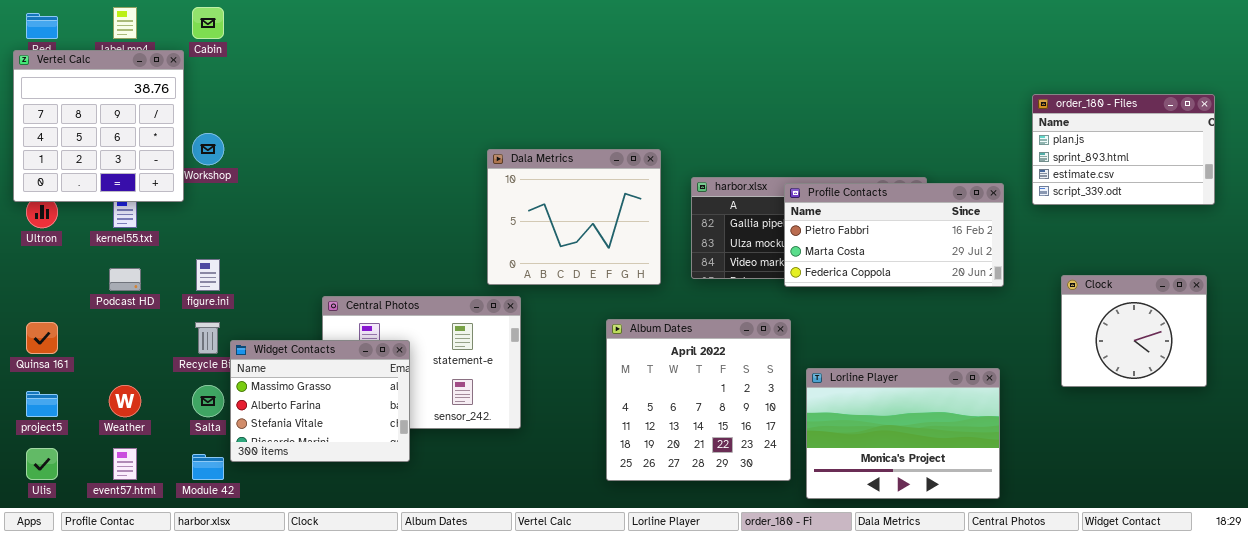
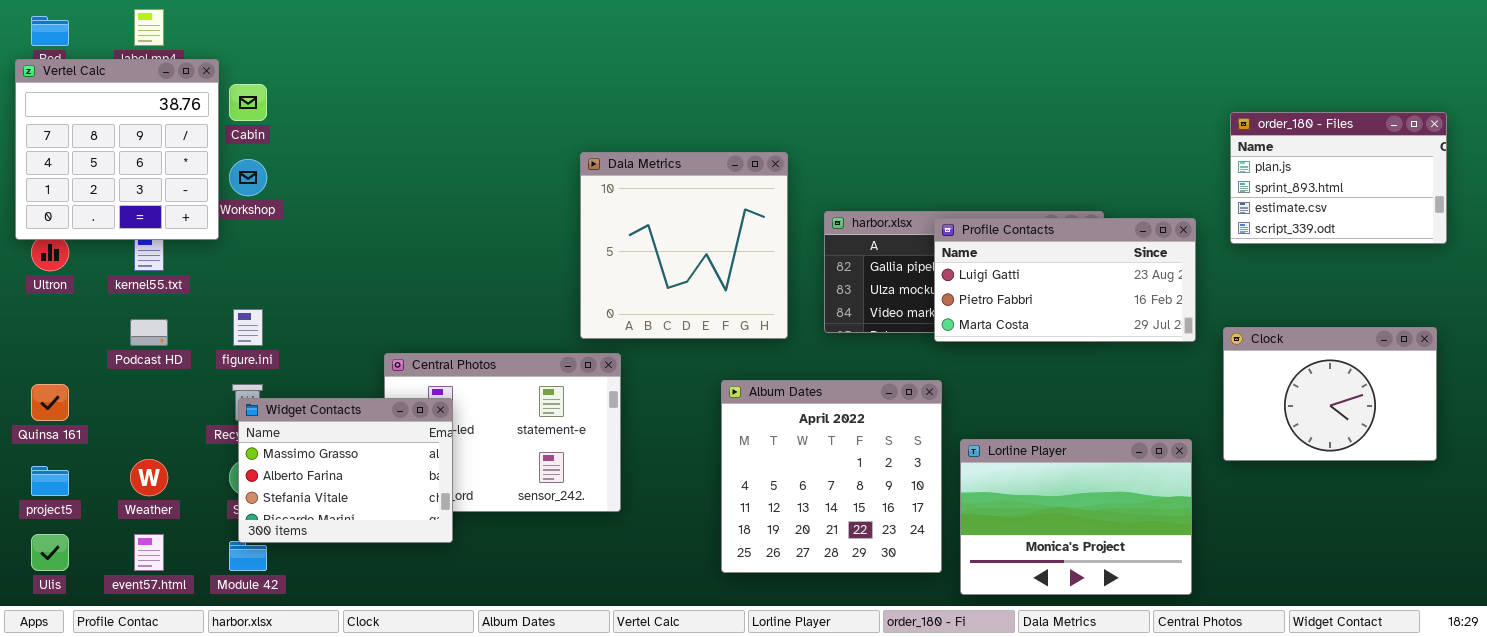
Cabin: [192,7,224,39] -> [229,84,267,121], moved
Dala Metrics: [487,149,661,285] -> [580,152,788,339], resized
Profile Contacts: [784,183,1004,287] -> [934,218,1196,342], scrolled up 1 row
Clock: [1061,275,1207,387] -> [1223,327,1437,461], resized
Widget Contacts: [230,340,410,462] -> [238,398,453,543], moved

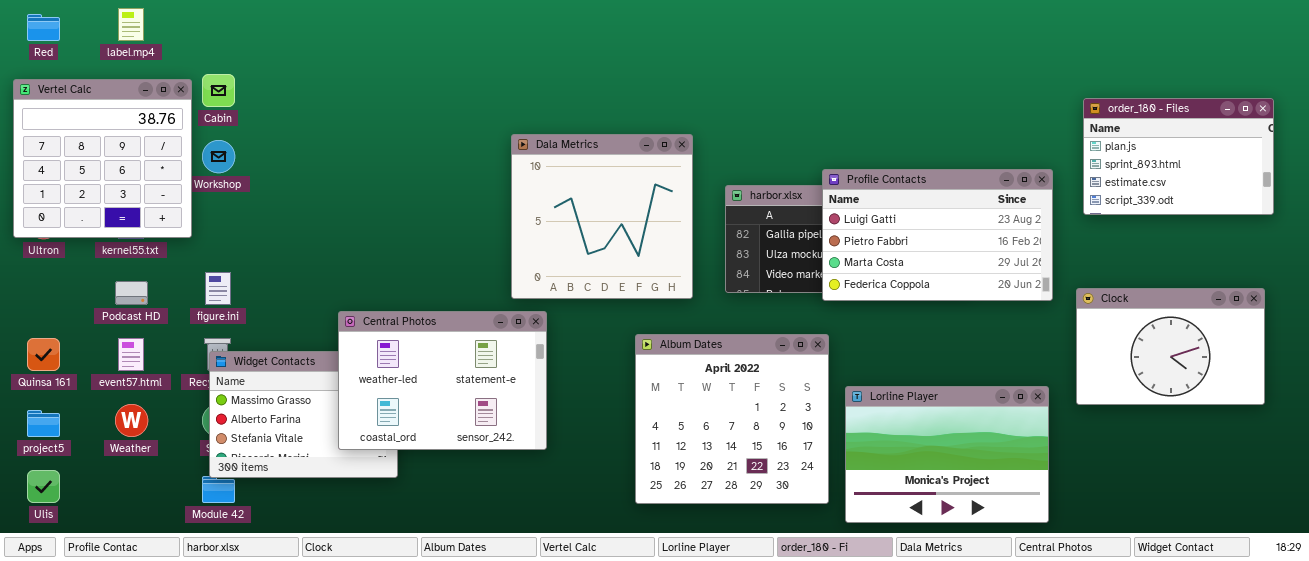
Vertel Calc: [15,59,219,240] -> [13,79,192,238], moved
Profile Contacts: [934,218,1196,342] -> [822,169,1053,301], resized
Central Photos: [384,353,621,512] -> [338,311,547,450], raised
event57.html: [134,534,164,571] -> [118,338,144,371], moved

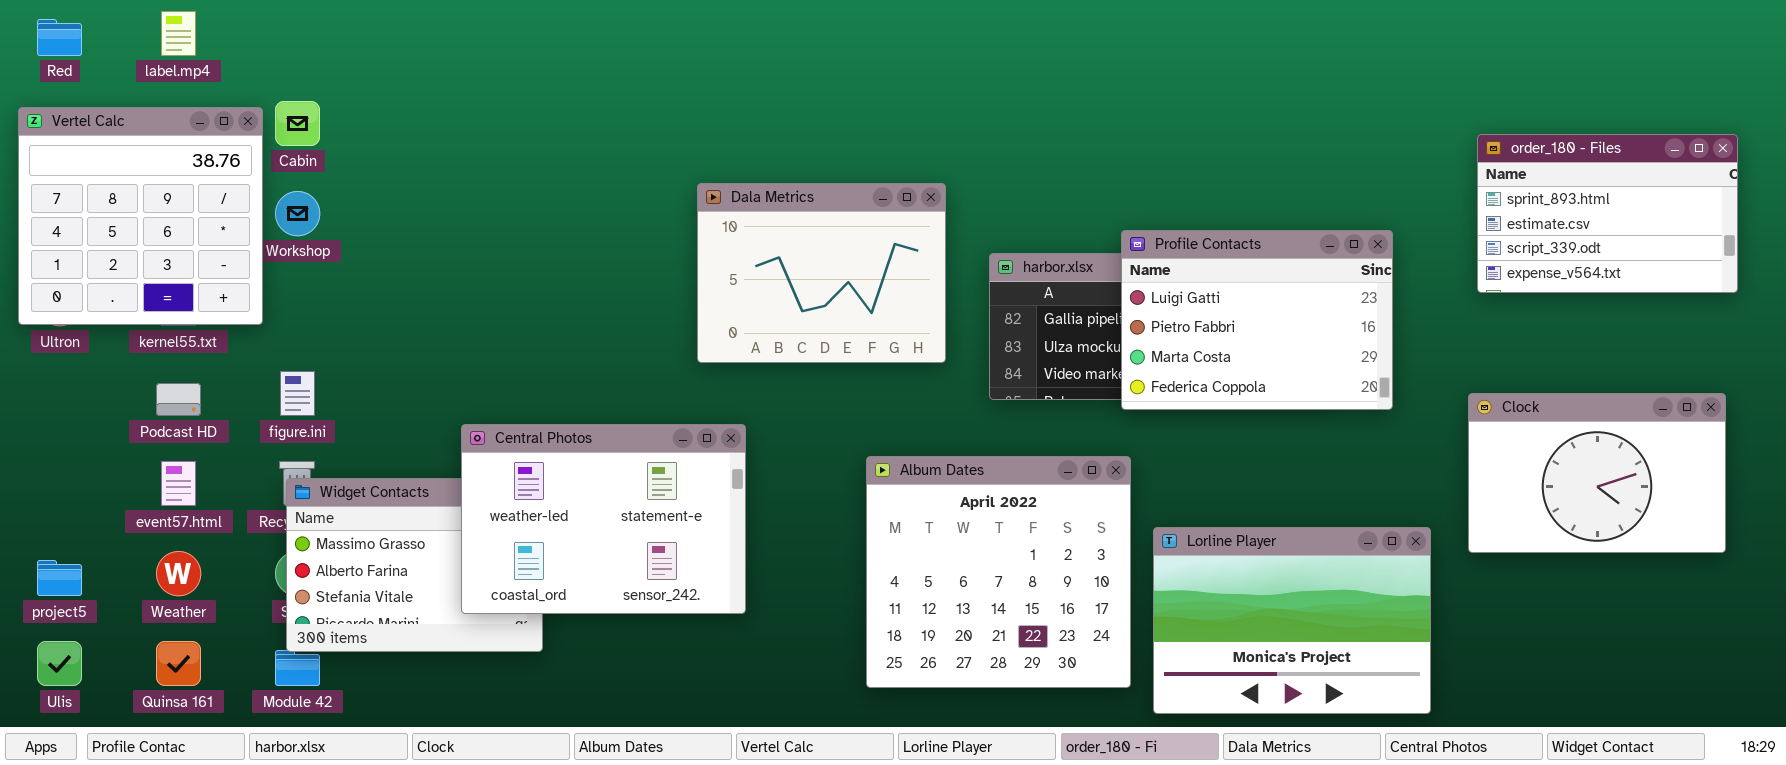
order_180 - Files: [1083,98,1274,215] -> [1477,134,1738,293], scrolled down 1 row
Dala Metrics: [511,134,693,299] -> [697,183,946,363], resized
Profile Contacts: [822,169,1053,301] -> [1121,230,1393,410], resized
Quinsa 161: [27,338,60,371] -> [156,641,201,686], moved

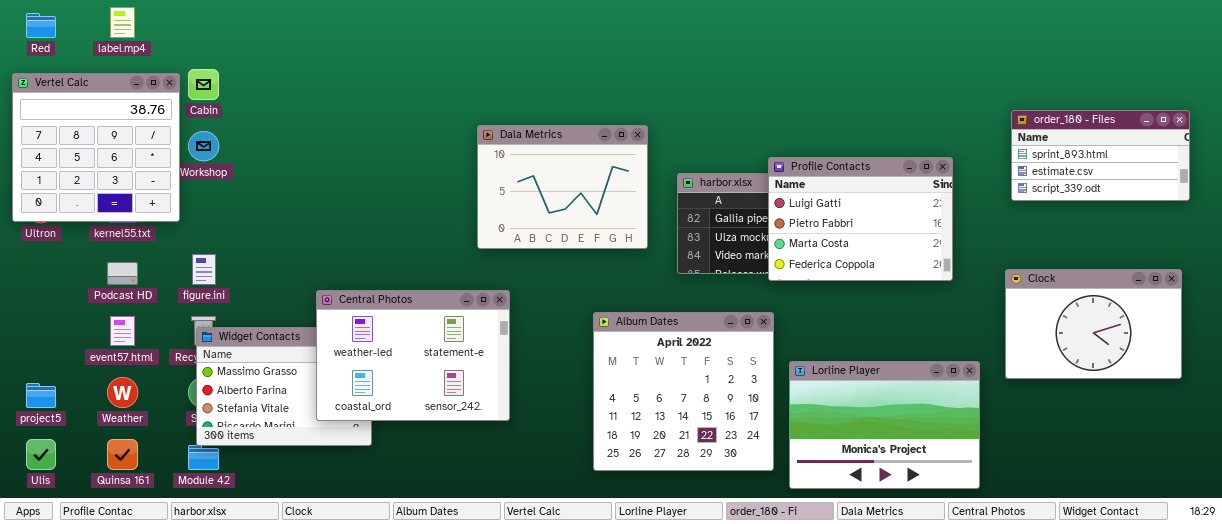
order_180 - Files: [1477,134,1738,293] -> [1011,110,1190,201], resized

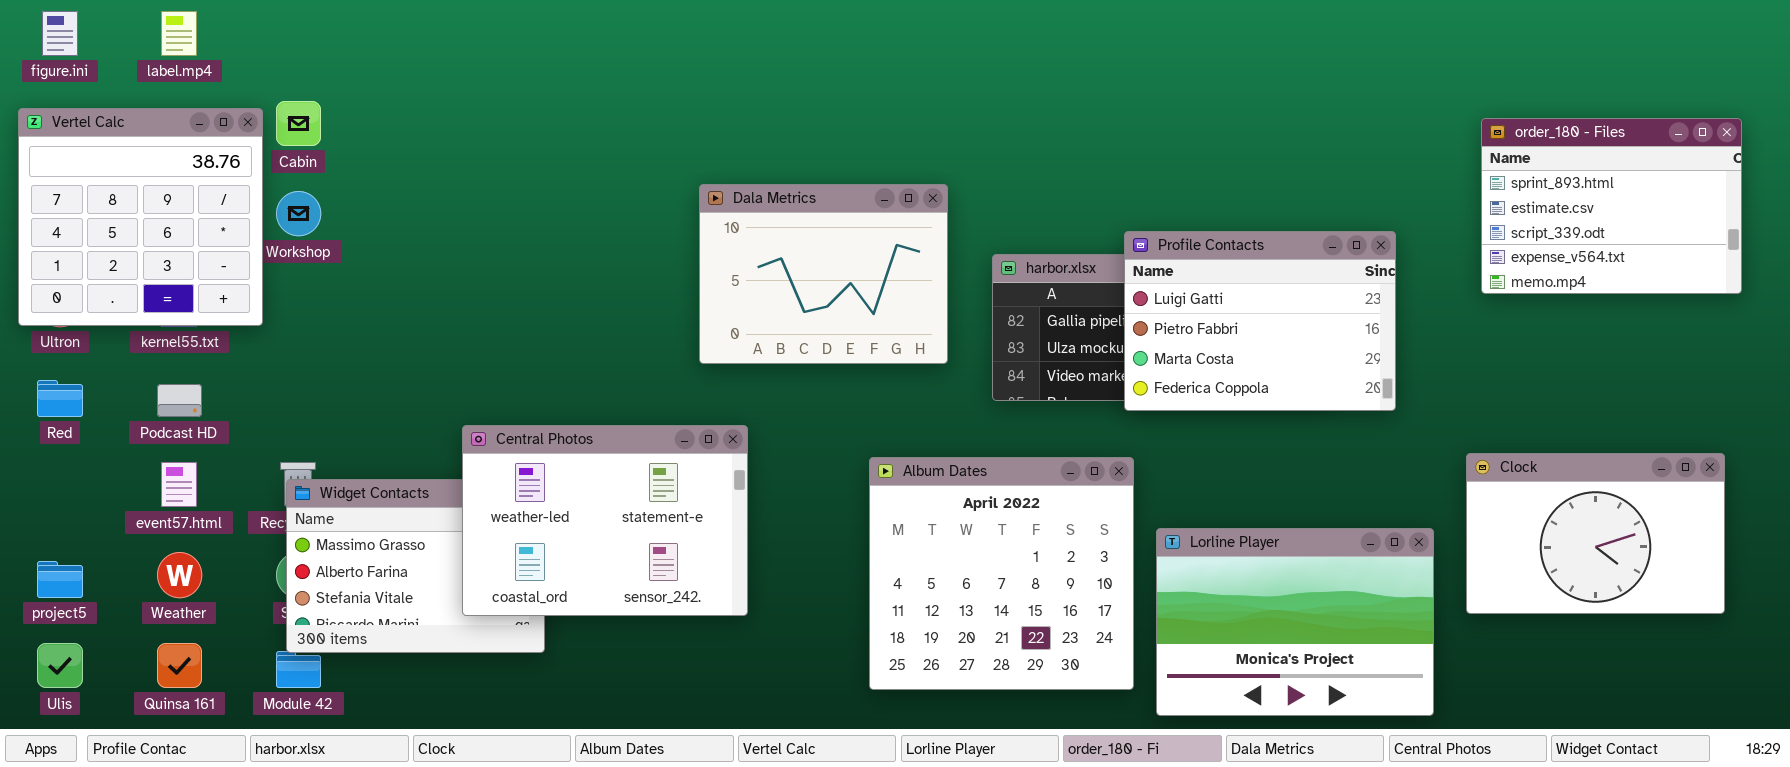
Red: [26,13,56,38] -> [37,380,83,417], moved
order_180 - Files: [1011,110,1190,201] -> [1481,118,1742,294], resized
figure.ini: [192,254,216,285] -> [42,11,78,56], moved
Clock: [1005,269,1182,379] -> [1466,453,1725,614], moved

